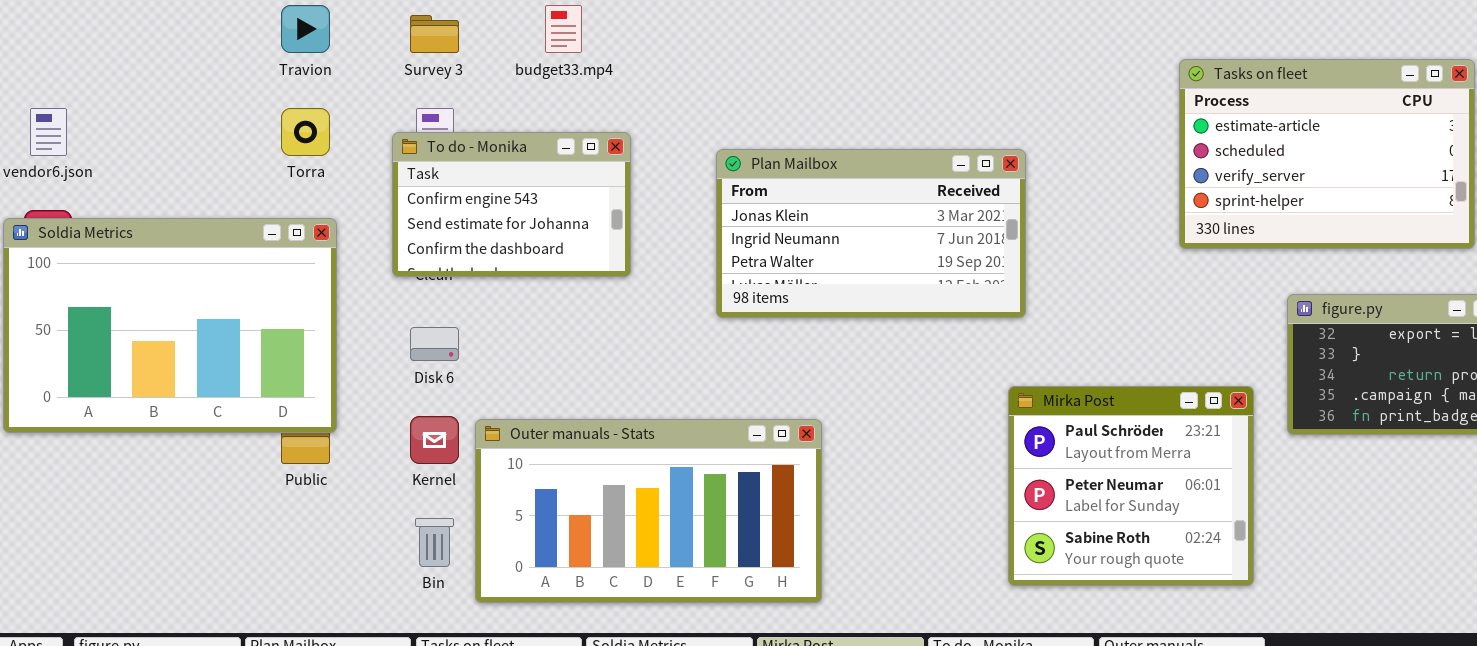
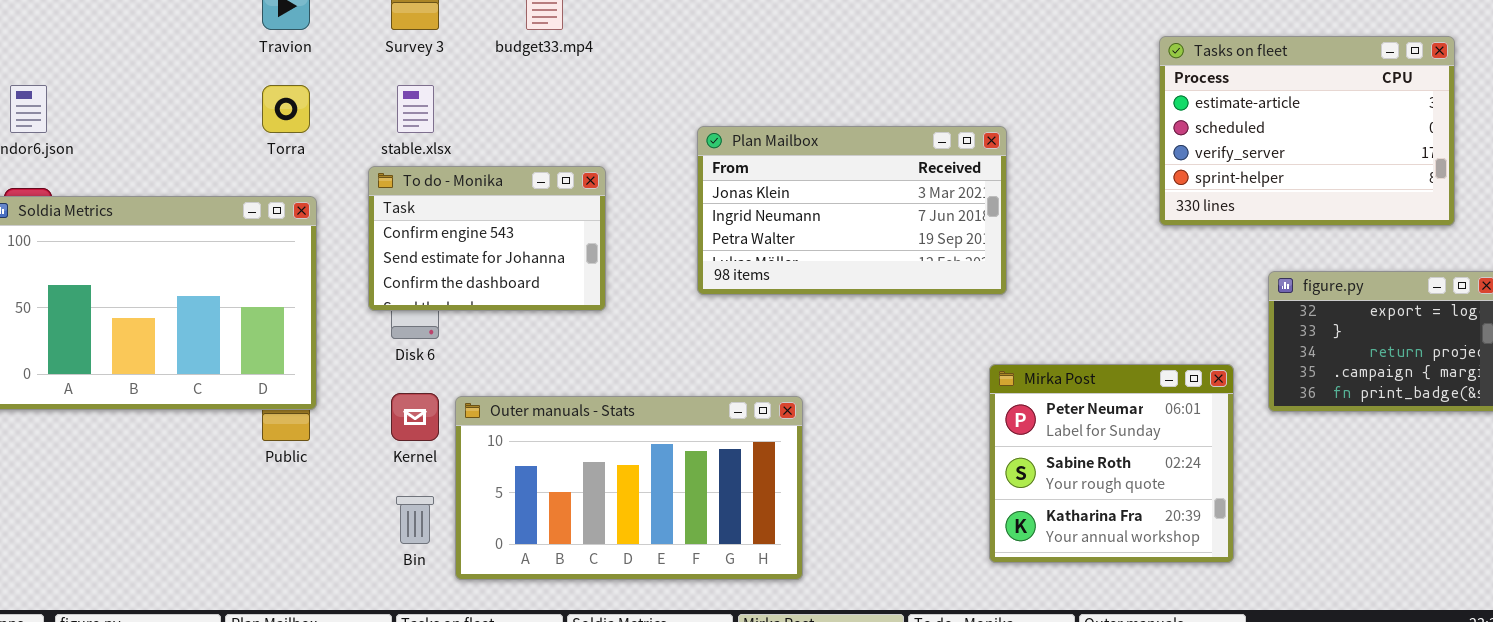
To do - Monika: [392,132,631,277] -> [368,166,606,311], moved
Mirka Post: [1008,386,1254,586] -> [989,364,1234,563], scrolled down 1 row

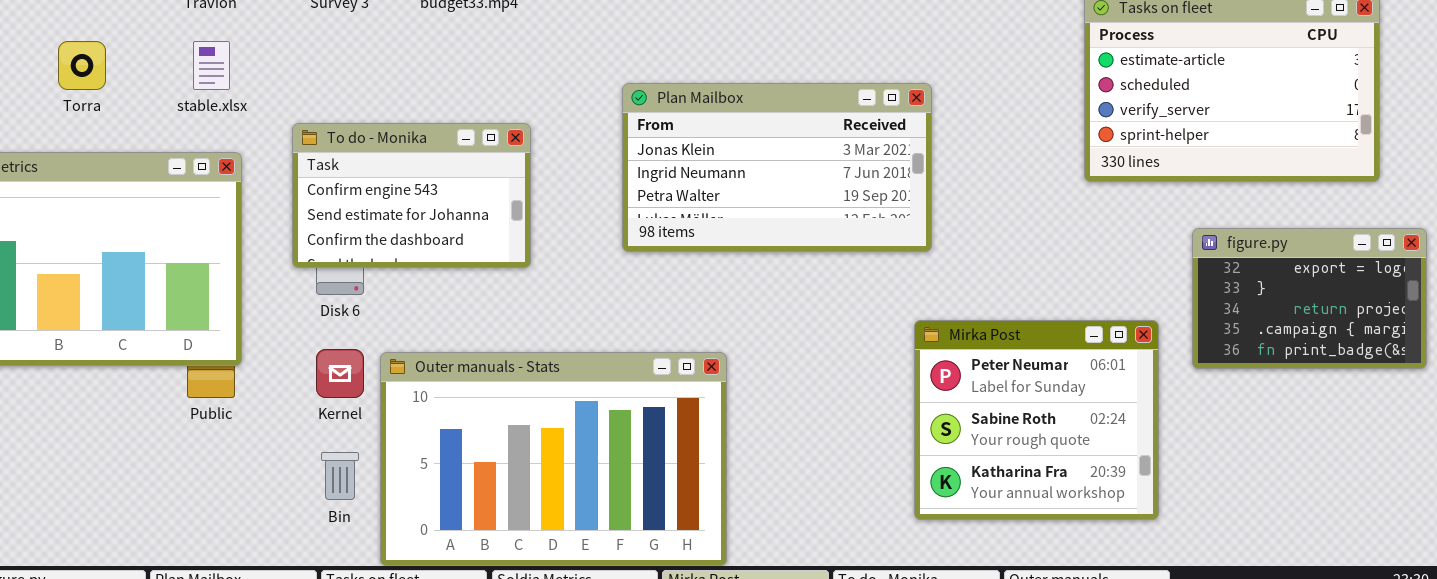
Torra: [262,85,310,133] -> [58,41,106,90], moved
stable.xlsx: [397,85,434,133] -> [193,41,230,90], moved
Outer manuals - Stats: [455,396,803,580] -> [380,352,727,566], resized

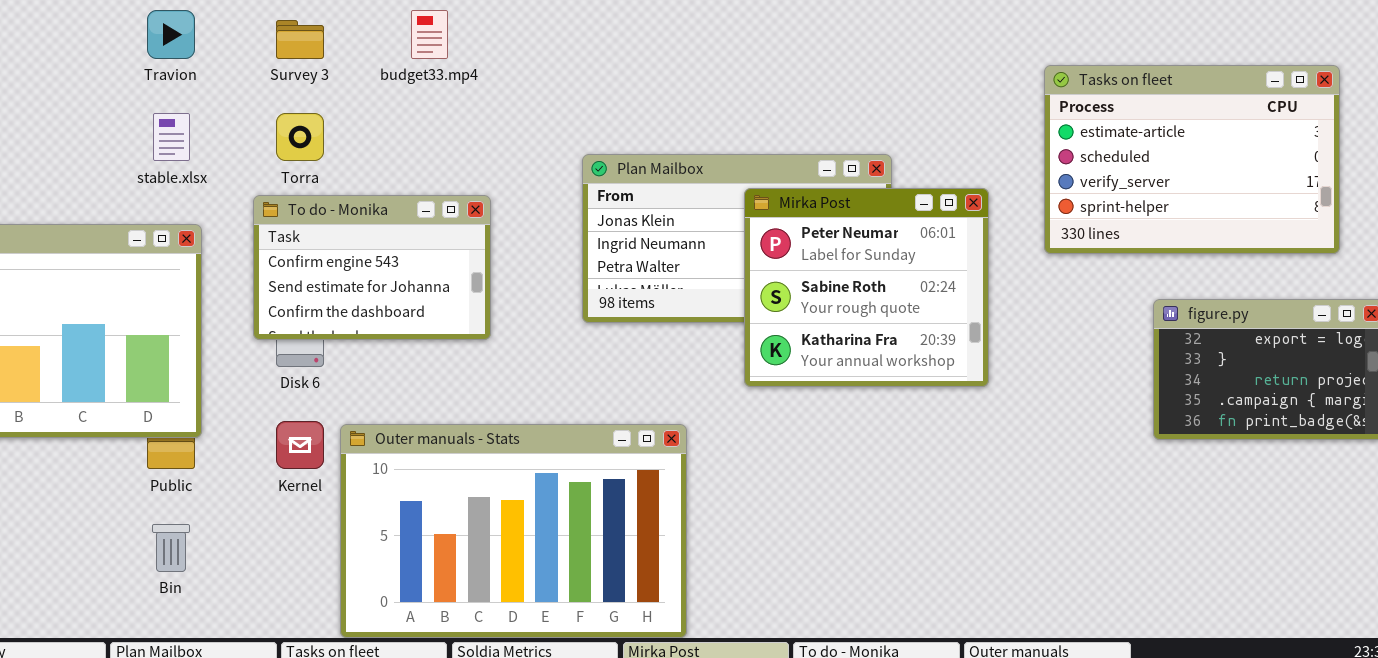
Torra: [58,41,106,90] -> [276,113,324,161], moved
Mirka Post: [914,320,1159,520] -> [744,188,989,387], moved
Bin: [321,452,359,500] -> [152,524,190,572], moved

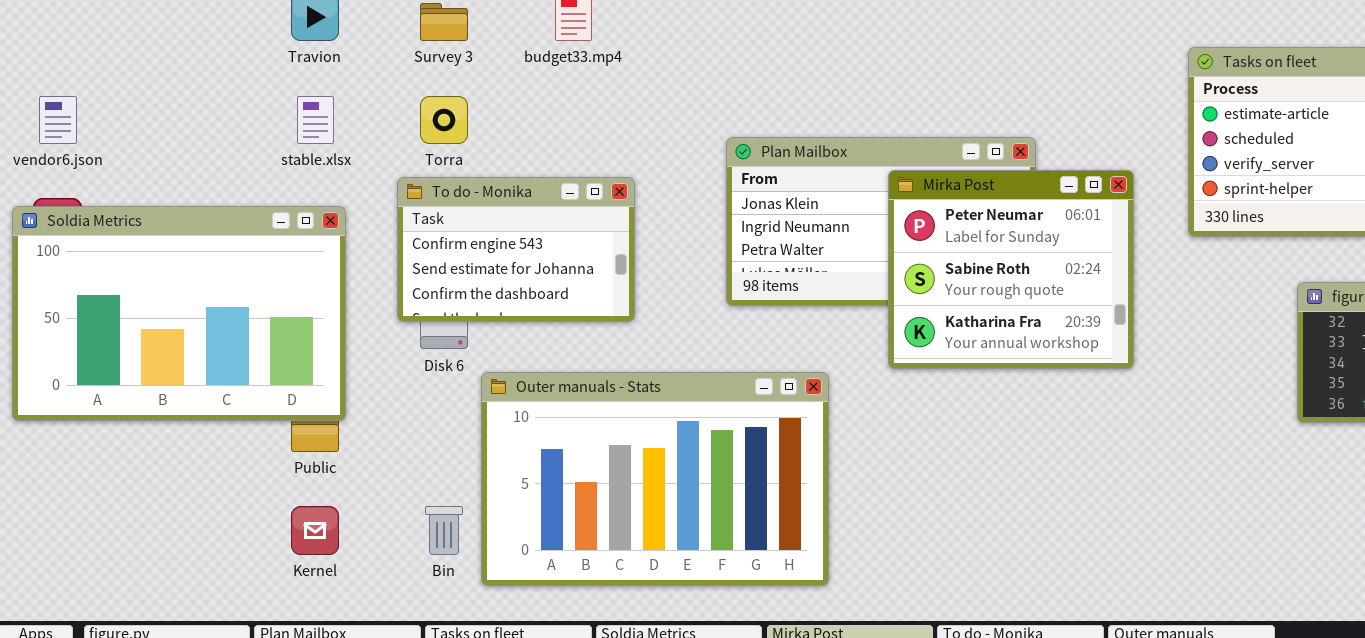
Kernel: [276,421,324,469] -> [291,506,339,555], moved
Outer manuals - Stats: [340,424,687,638] -> [481,372,829,586], moved
Bin: [152,524,190,572] -> [425,506,463,555], moved

